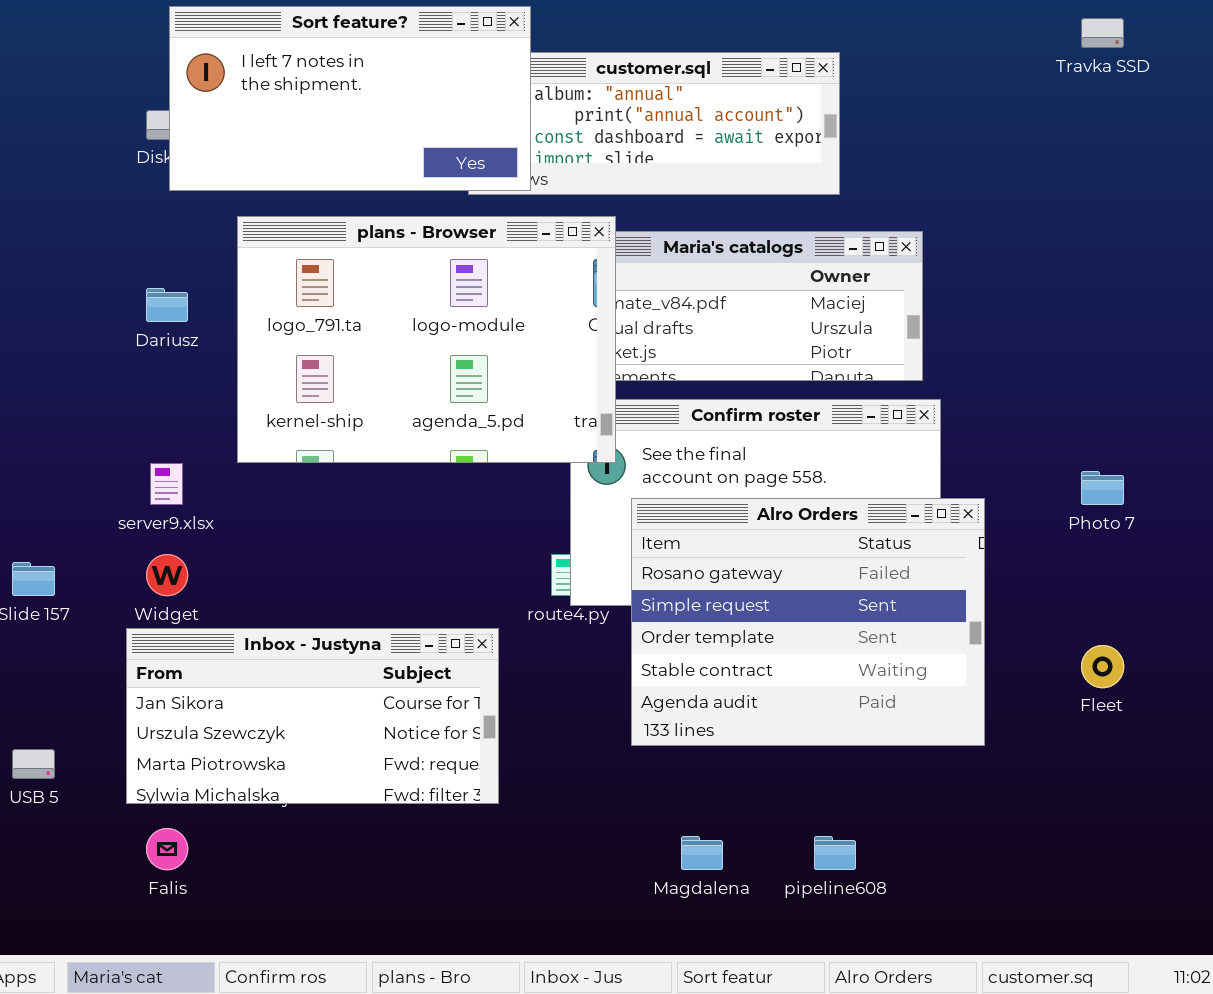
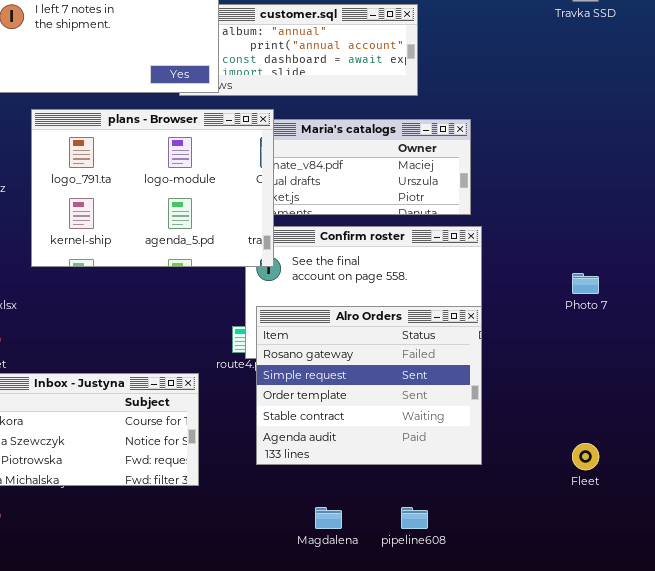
Alro Orders: [631,498,985,746] -> [256,306,482,465], moved
Fleet: [1081,645,1124,688] -> [572,443,599,470], moved

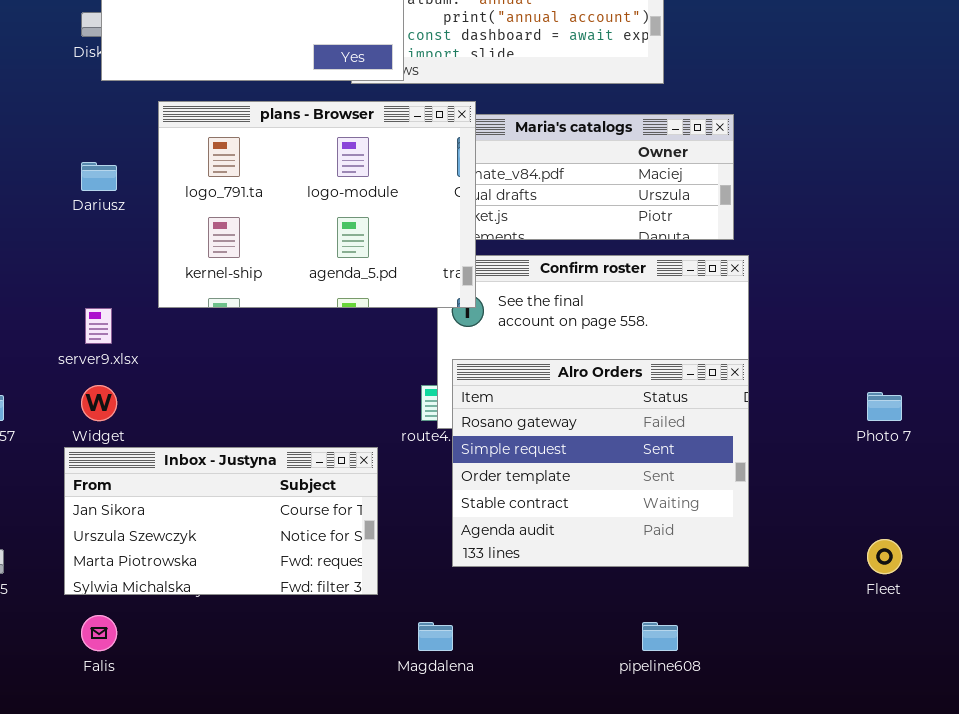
Photo 7: [572,273,599,294] -> [867,392,902,421], moved
Magdalena: [315,507,342,529] -> [418,622,453,651], moved

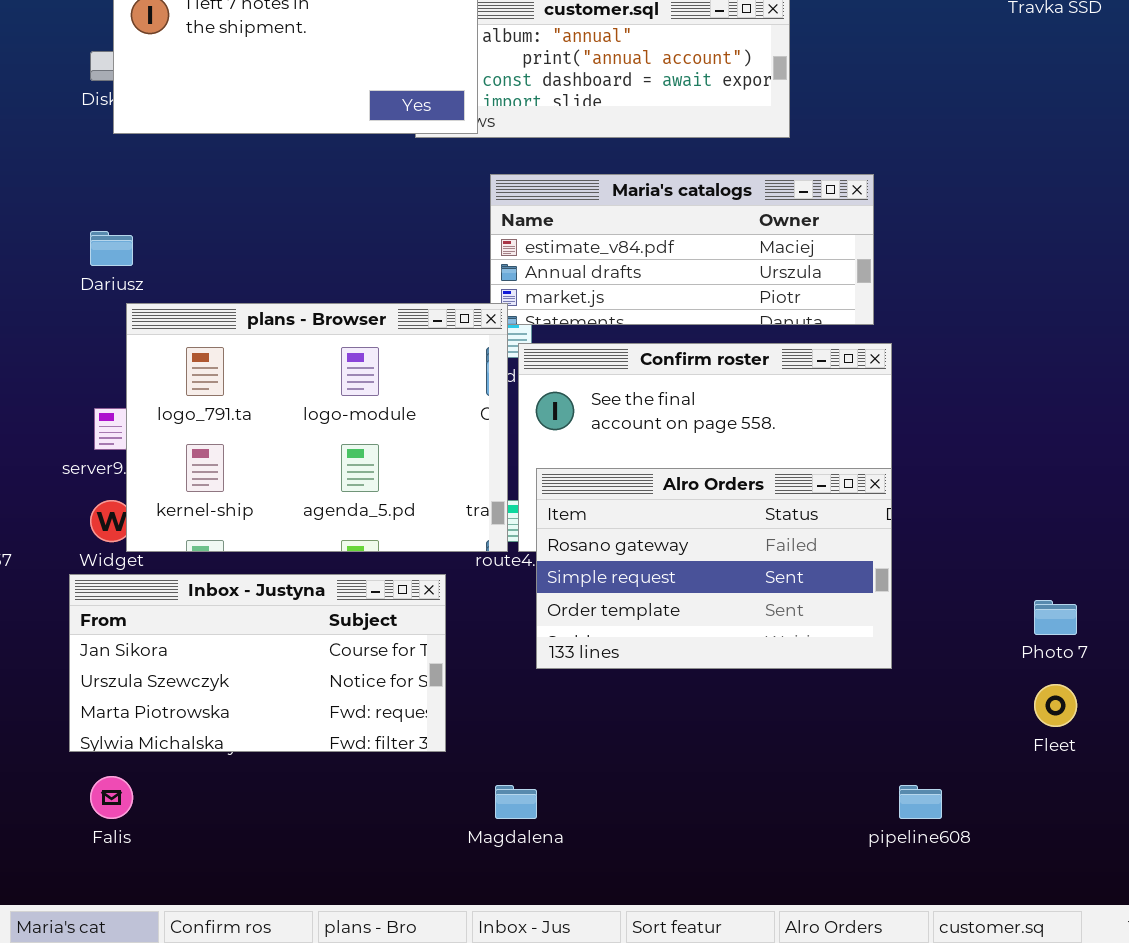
plans - Browser: [158,101,476,308] -> [126,303,508,552], moved
Alro Orders: [452,359,749,567] -> [536,468,892,669], resized
Photo 7: [867,392,902,421] -> [1034,600,1077,635], moved
pipeline608: [642,622,678,651] -> [899,785,942,819], moved

